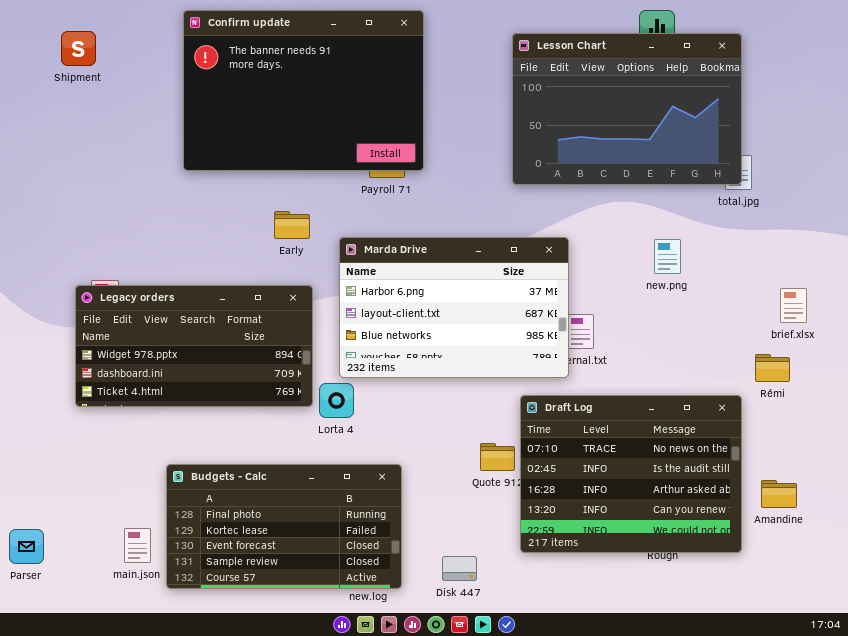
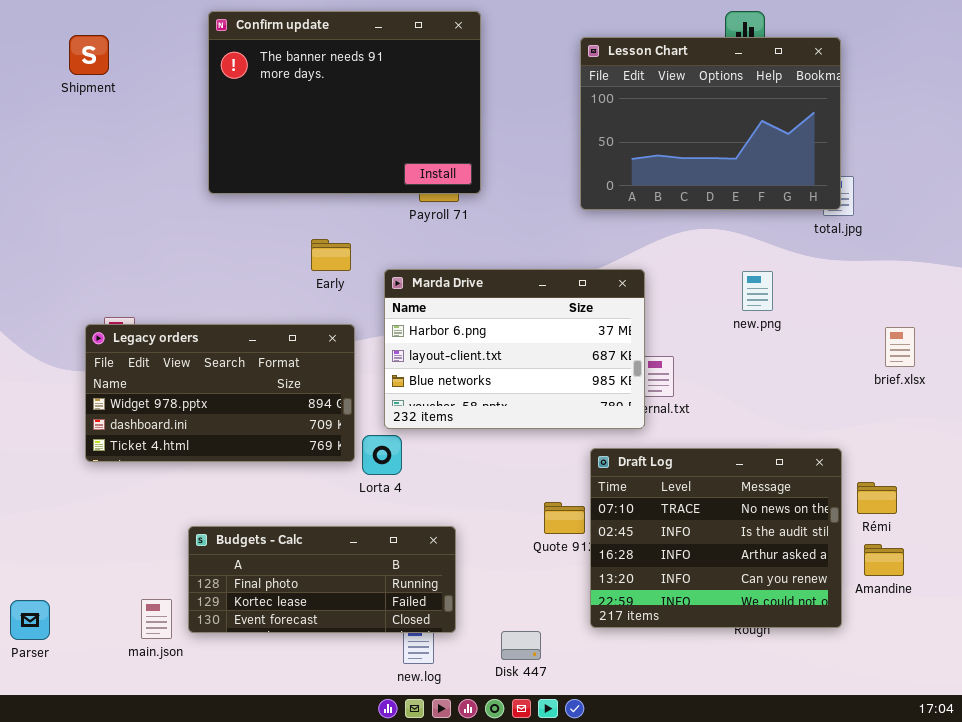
Rémi: [755,354,790,382] -> [857,482,897,514], moved
Budgets - Calc: [166,464,402,589] -> [188,526,456,633], resized

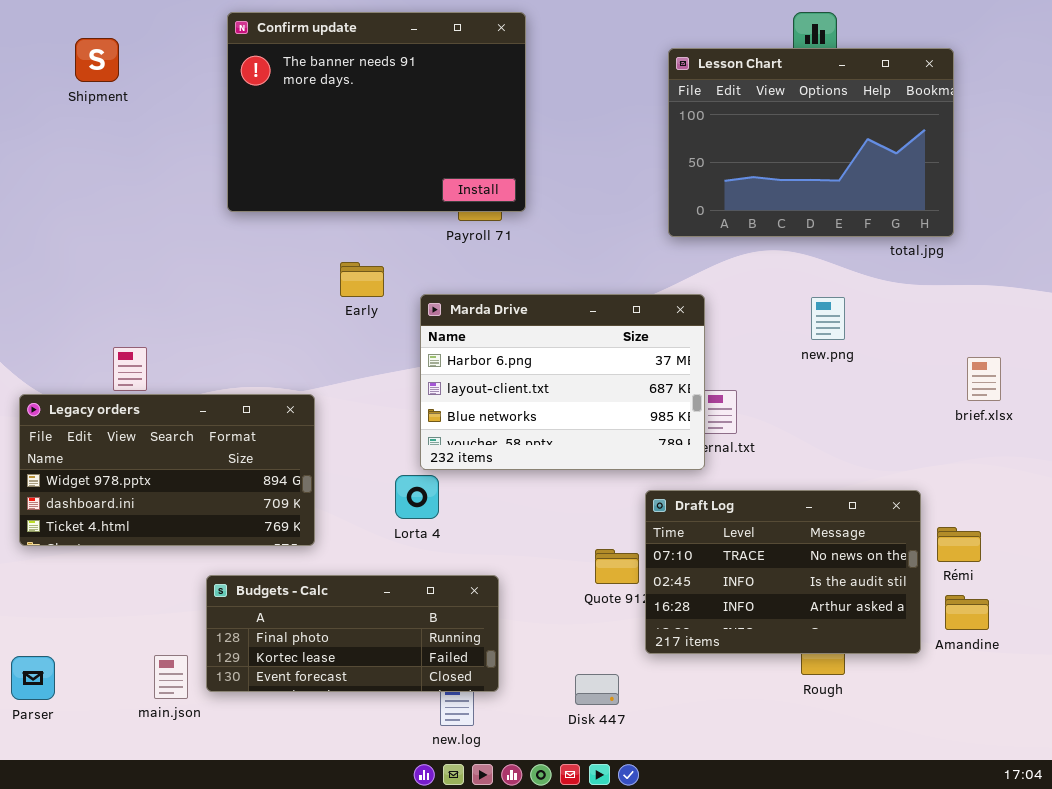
Lesson Chart: [580,37,841,210] -> [668,48,954,237], moved
Legacy orders: [85,324,355,462] -> [19,394,315,546], moved
Draft Log: [590,448,842,628] -> [645,490,921,654], resized
Disk 447: [501,631,541,660] -> [575,674,619,705], moved

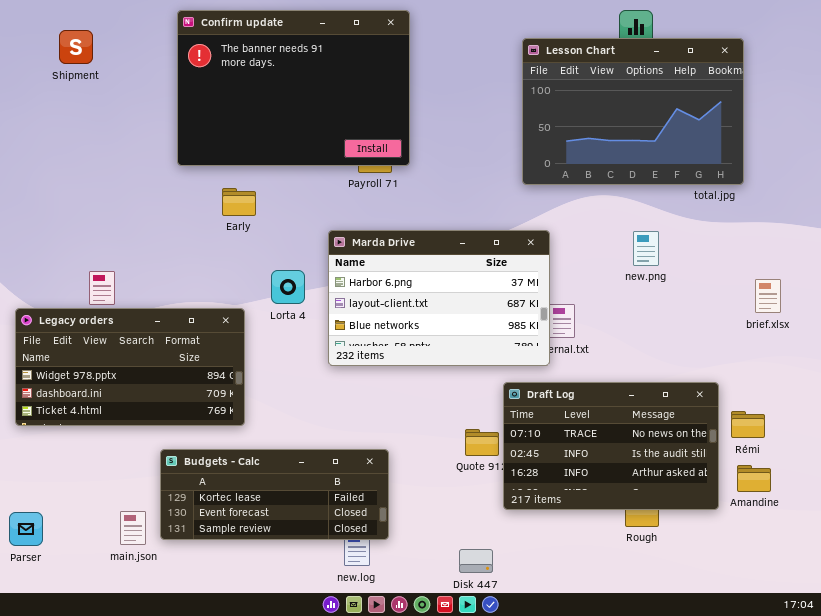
Early: [340,262,384,297] -> [222,188,256,216], moved
Lorta 4: [395,475,439,519] -> [271,270,305,304], moved
Budgets - Calc: [206,575,499,692] -> [160,449,389,540], scrolled down 1 row
Disk 447: [575,674,619,705] -> [459,549,493,573], moved

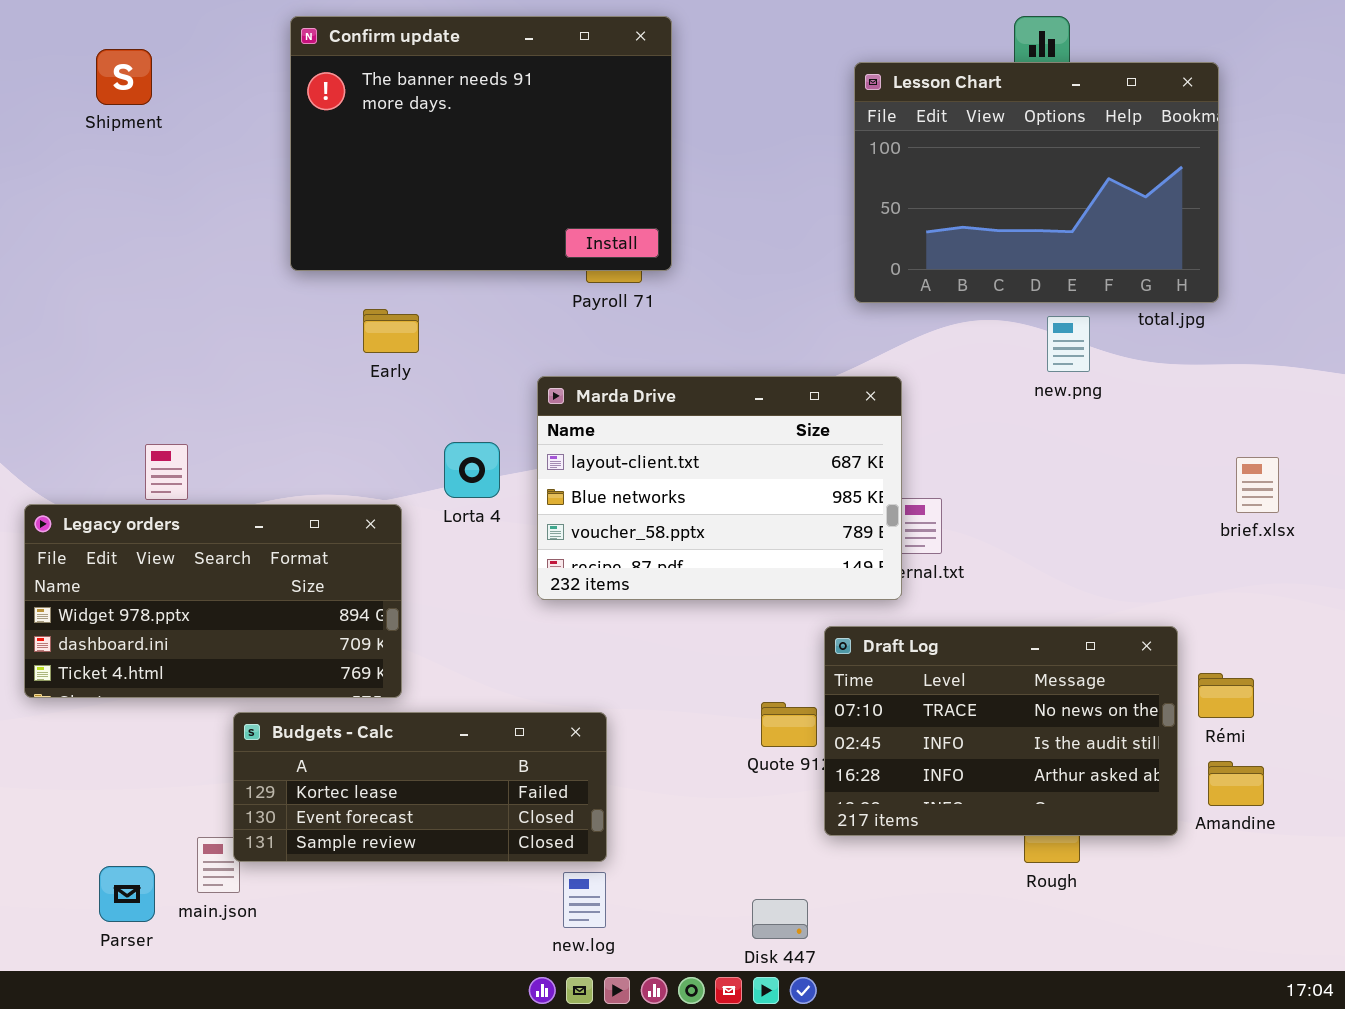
Marda Drive: [328,230,550,366] -> [537,376,902,600], scrolled down 1 row
new.png: [633,231,659,266] -> [1047,316,1090,372], moved
Budgets - Calc: [160,449,389,540] -> [233,712,607,862], moved
Parser: [9,512,43,546] -> [99,866,155,922], moved

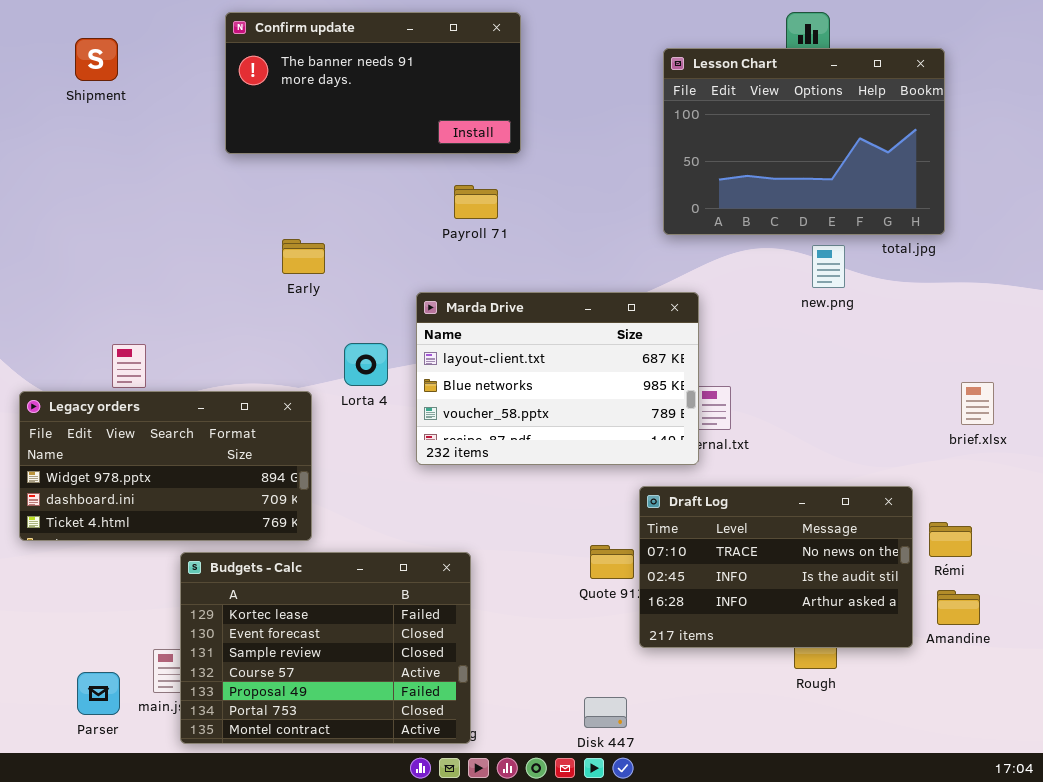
Confirm update: [290,16,672,271] -> [225,12,521,154], resized
brief.xlsx: [1236,457,1279,513] -> [961,382,994,425], moved
Budgets - Calc: [233,712,607,862] -> [180,552,471,744], resized

